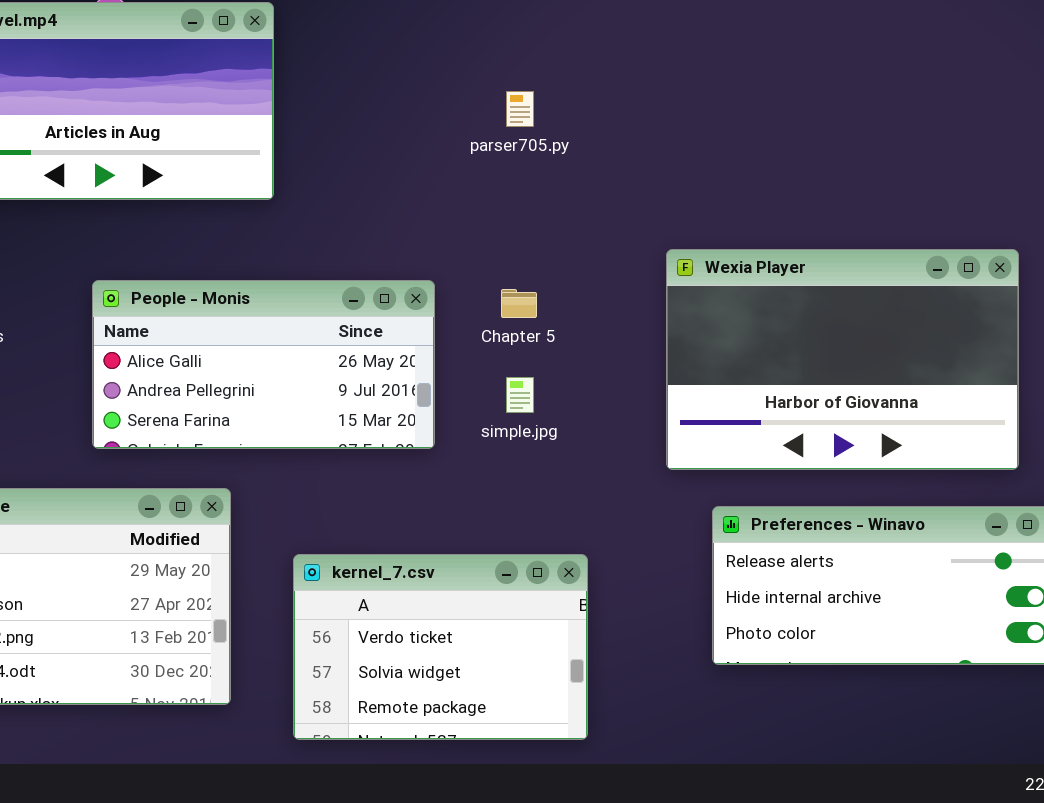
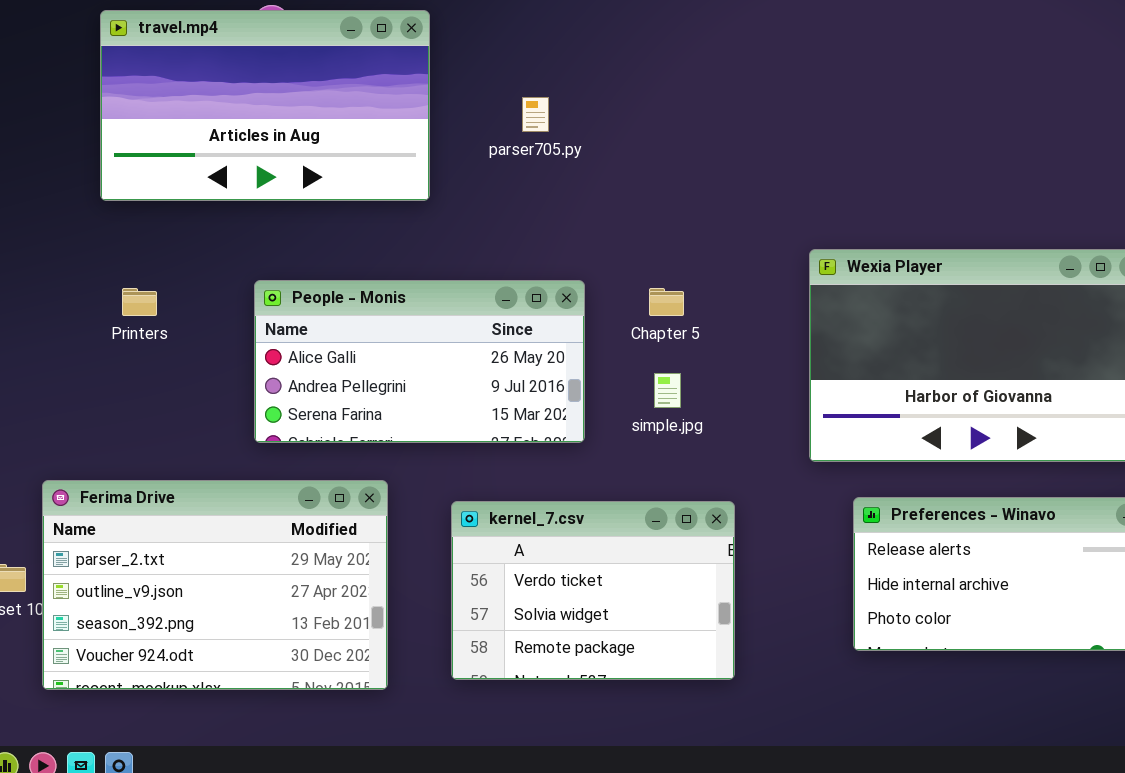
parser705.py: [506,91,534,127] -> [522,97,549,132], moved
kernel_7.csv: [293,554,588,740] -> [451,501,735,680], moved

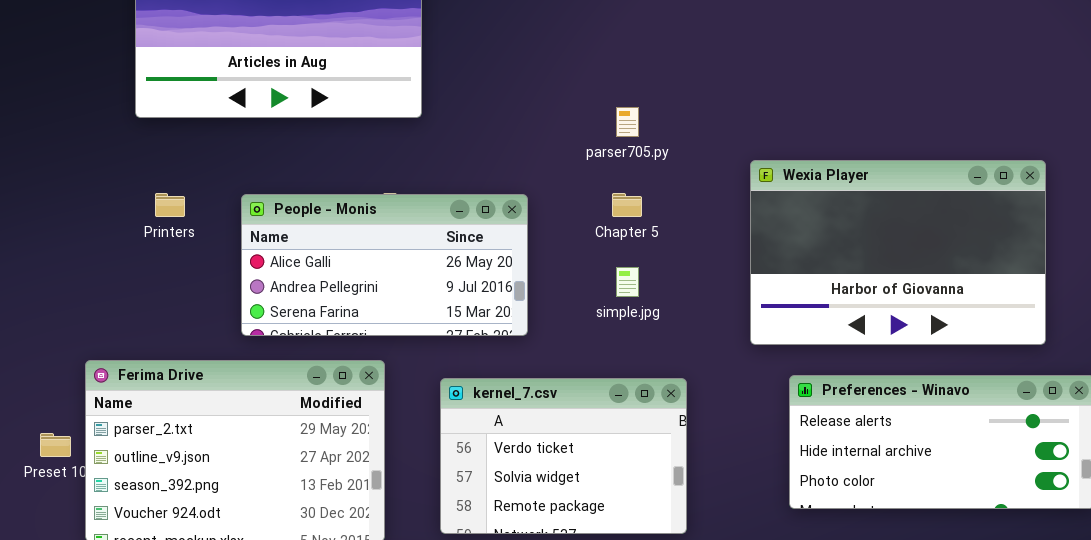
parser705.py: [522,97,549,132] -> [616,107,639,137], moved
People - Monis: [254,280,585,443] -> [241,194,528,336], moved

